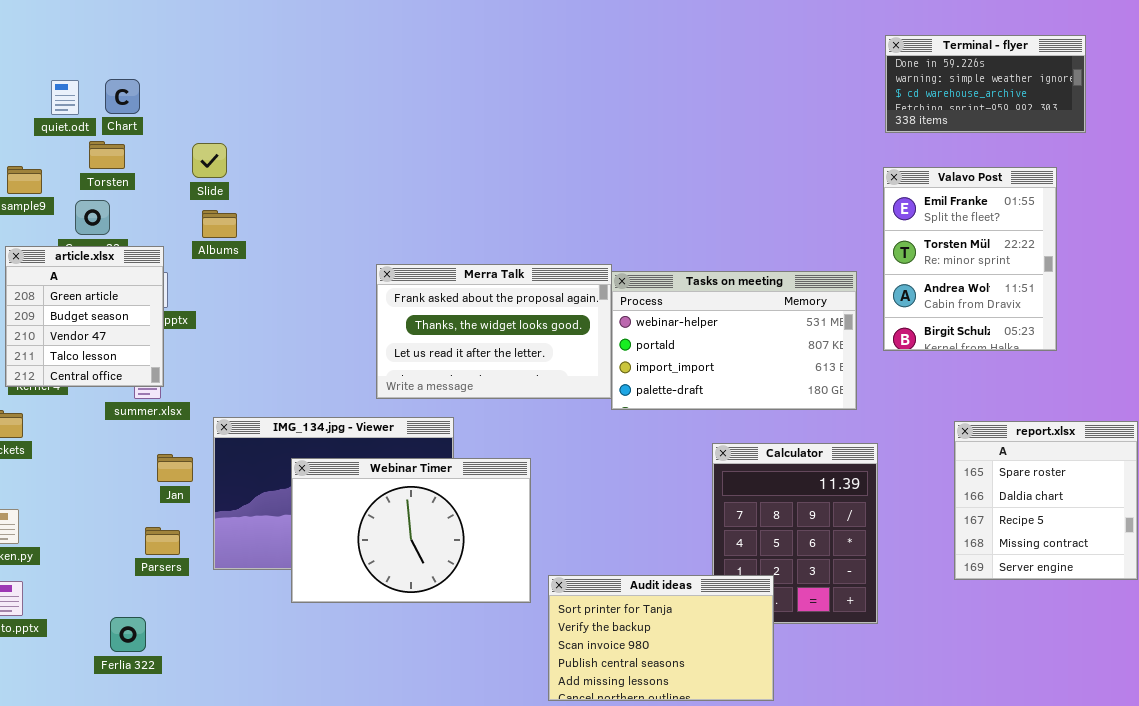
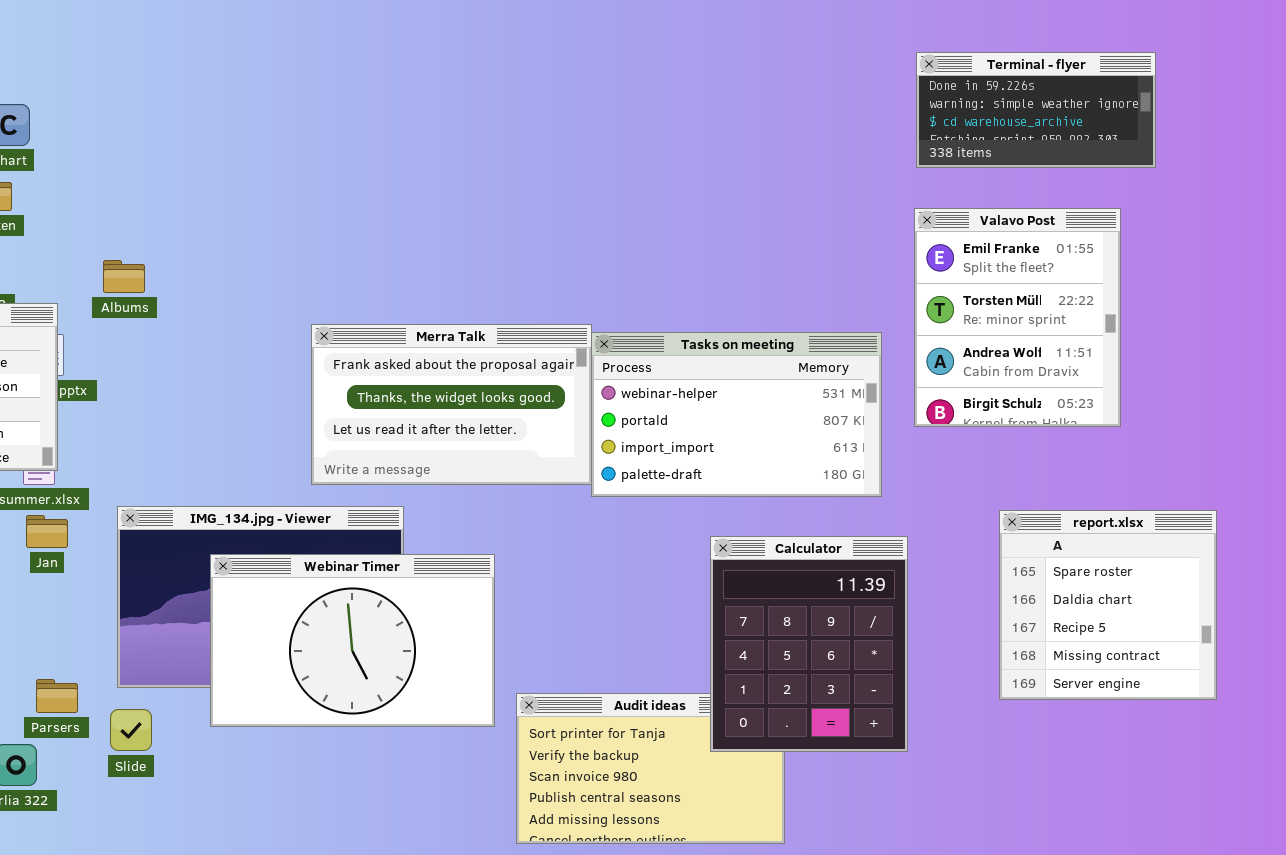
Slide: [192,143,227,178] -> [110,709,152,751], moved
Calculator: [712,443,878,624] -> [710,536,908,752], raised
Jan: [157,454,193,482] -> [26,515,68,548], moved
Parsers: [145,527,180,555] -> [36,679,78,713], moved

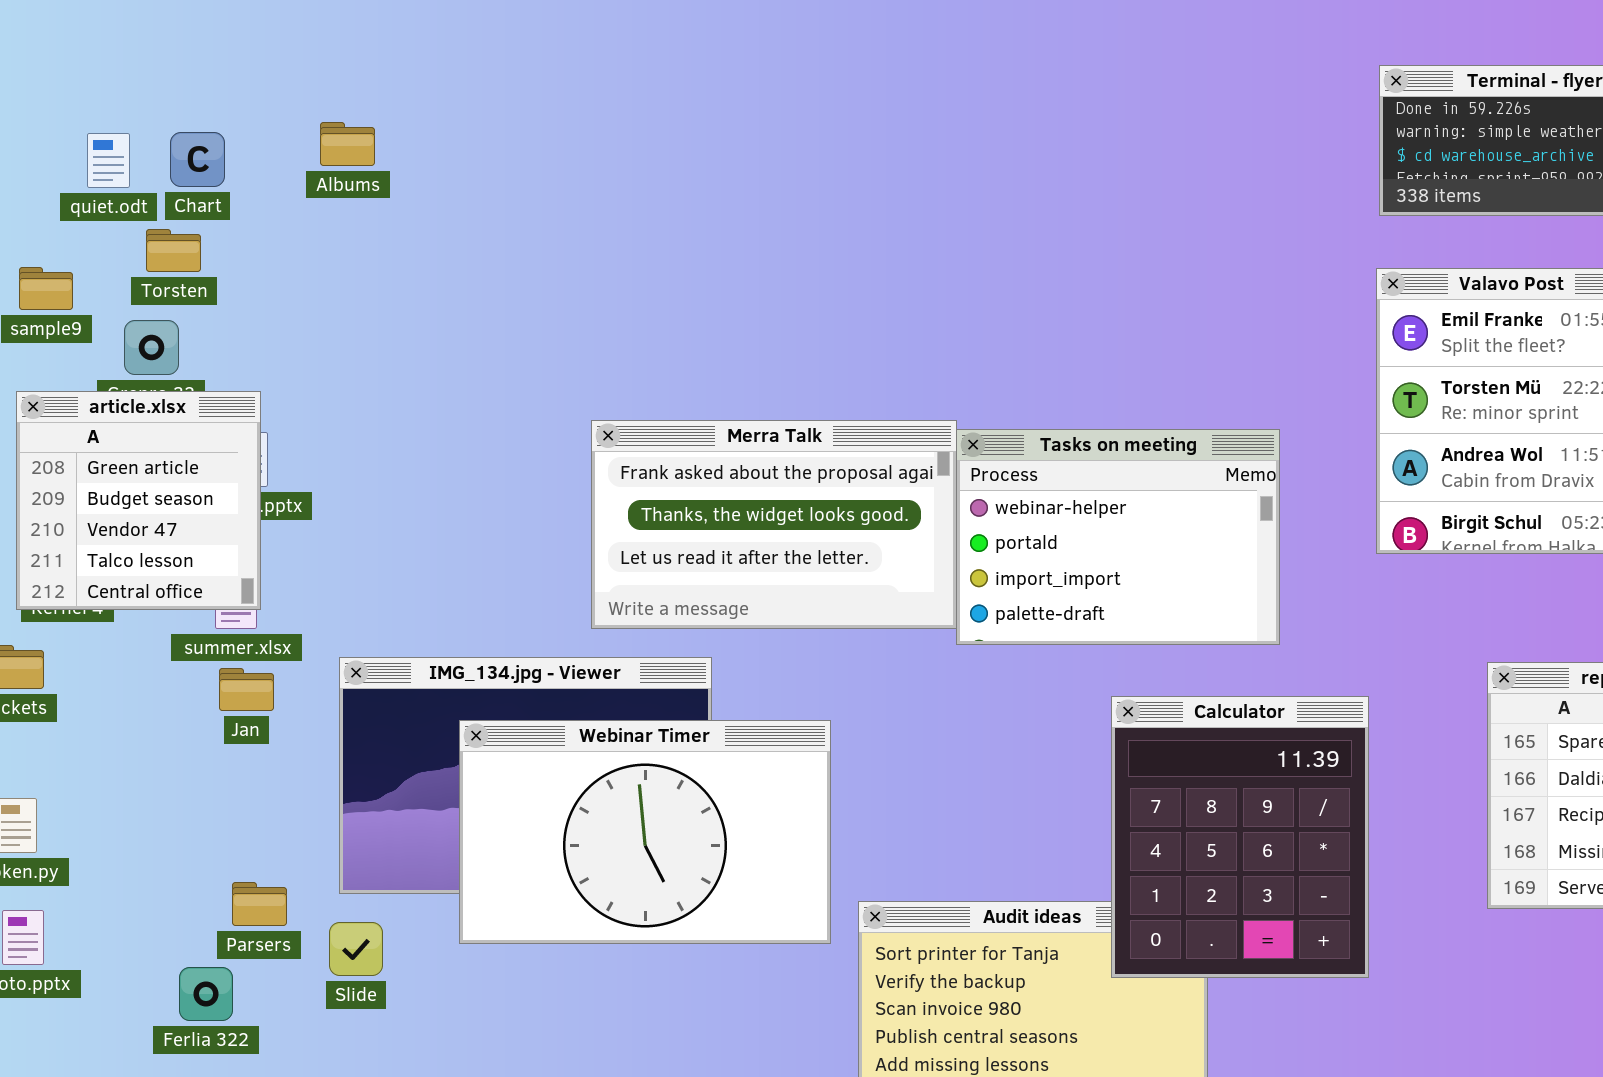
Albums: [103,260,145,293] -> [320,122,375,166], moved
Tasks on meeting: [591,332,882,497] -> [956,429,1280,645], resized

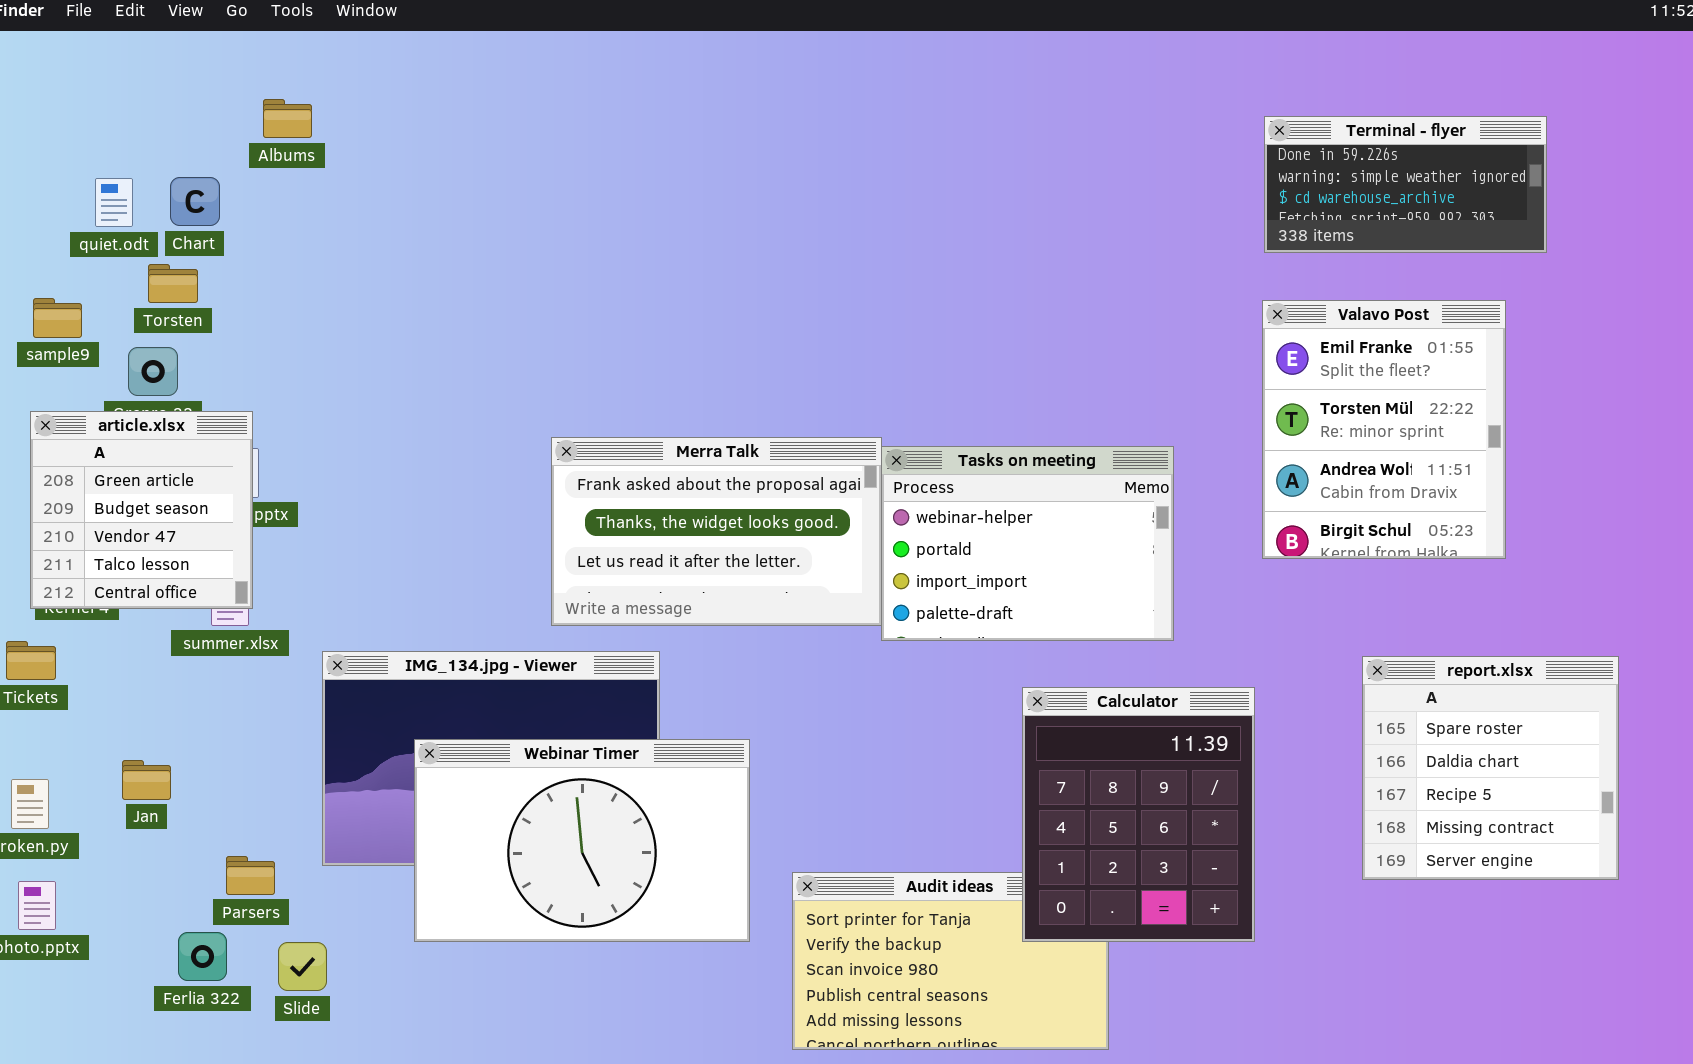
Albums: [320,122,375,166] -> [263,99,312,138], moved
Jan: [219,668,274,711] -> [122,760,171,800], moved
Webinar Timer: [459,720,831,944] -> [414,739,750,942], moved
Slide: [329,922,383,976] -> [278,942,327,991], moved

